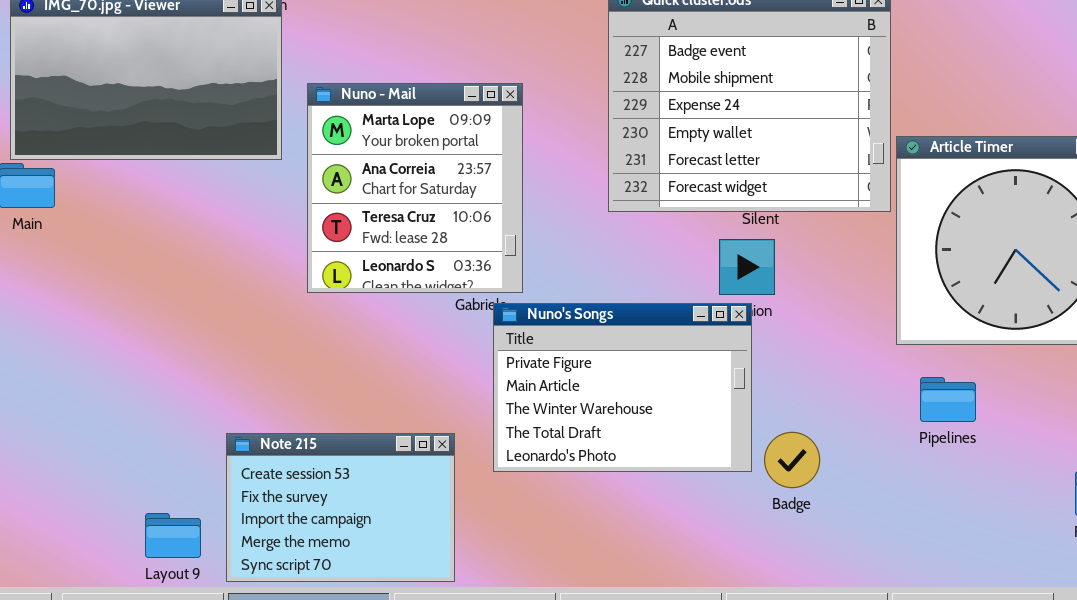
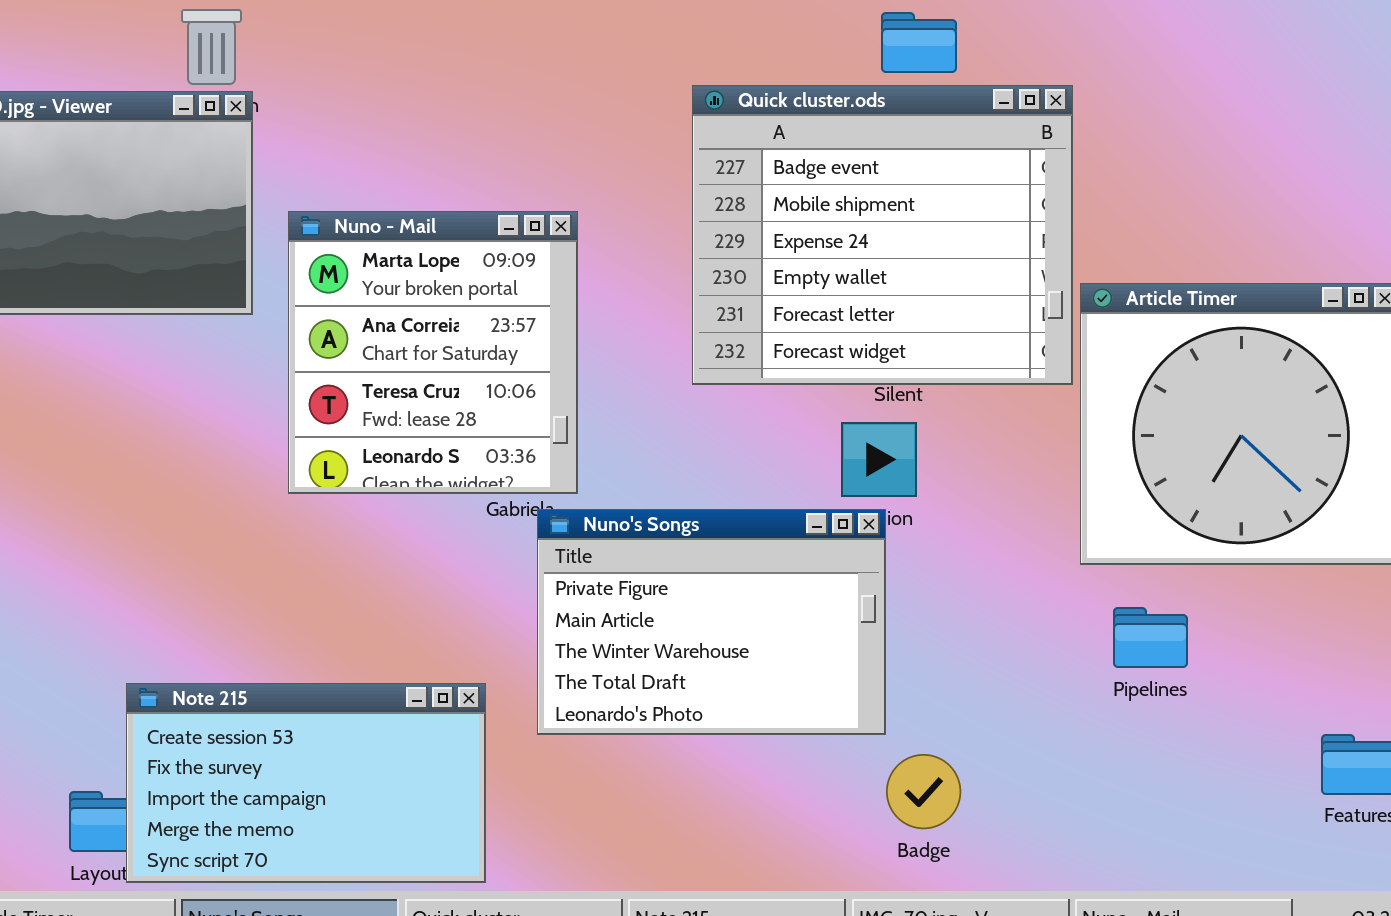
Badge: [764,432,820,488] -> [886,754,961,829], moved
Note 215: [226,433,455,582] -> [126,683,486,883], resized

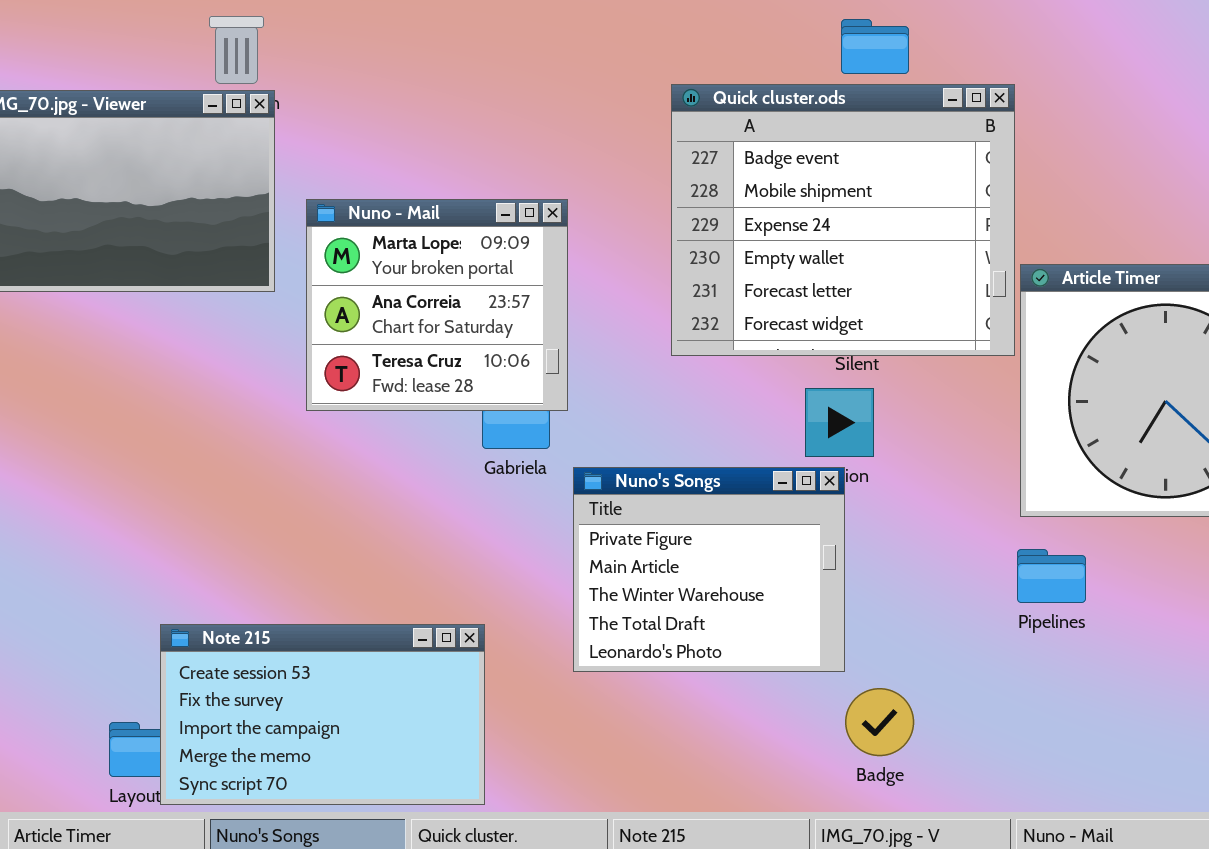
Nuno - Mail: [288,211,578,494] -> [306,199,568,411], resized
Nuno's Songs: [537,509,886,735] -> [573,467,845,672], resized
Pipelines: [1113,607,1188,668] -> [1017,549,1086,603], moved

